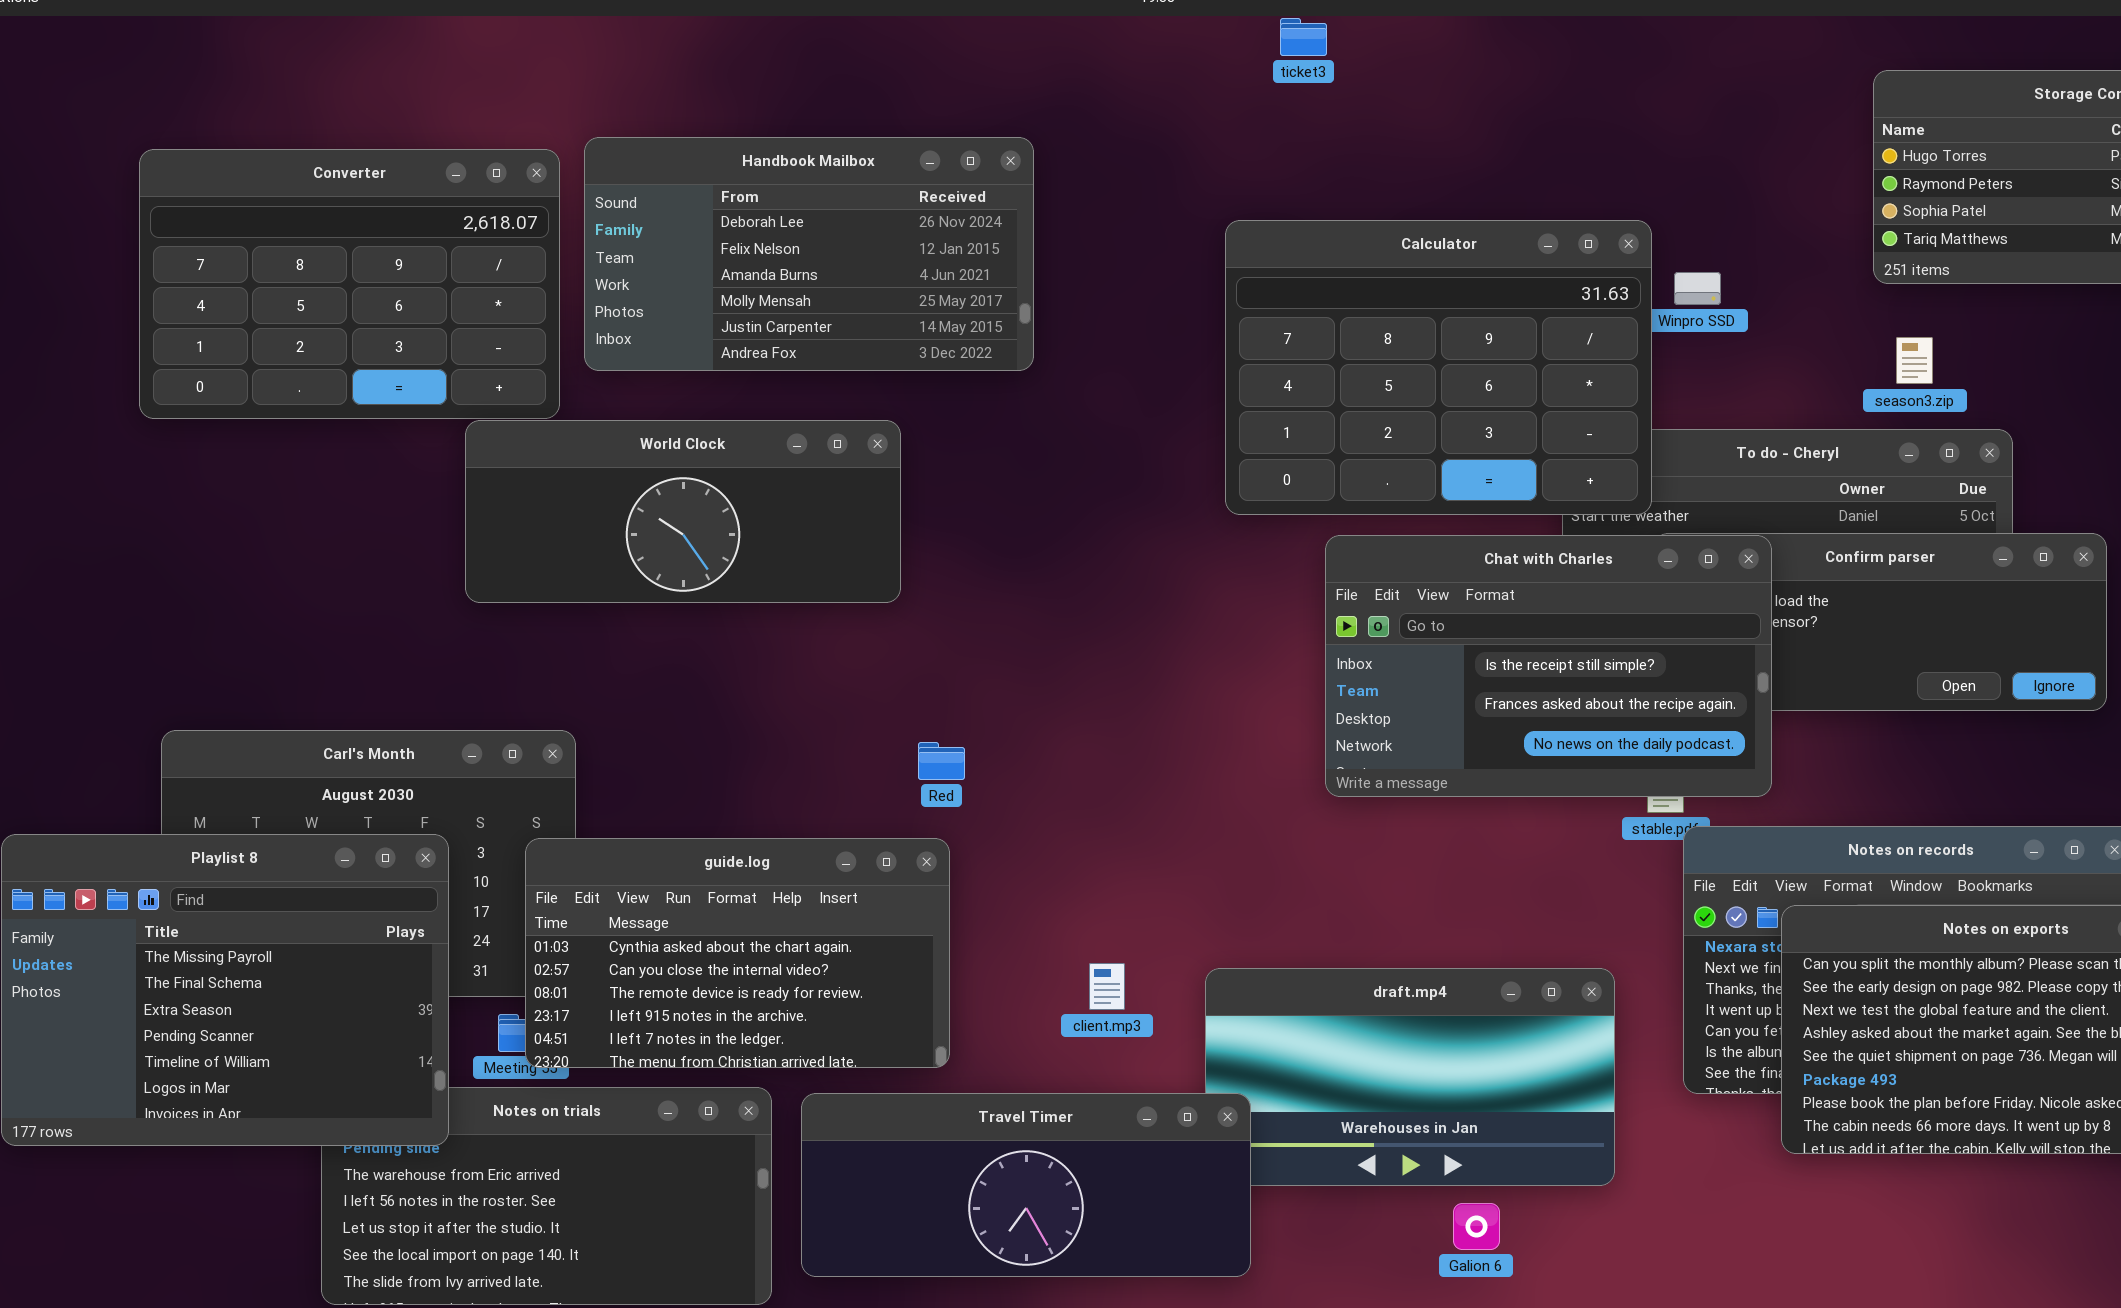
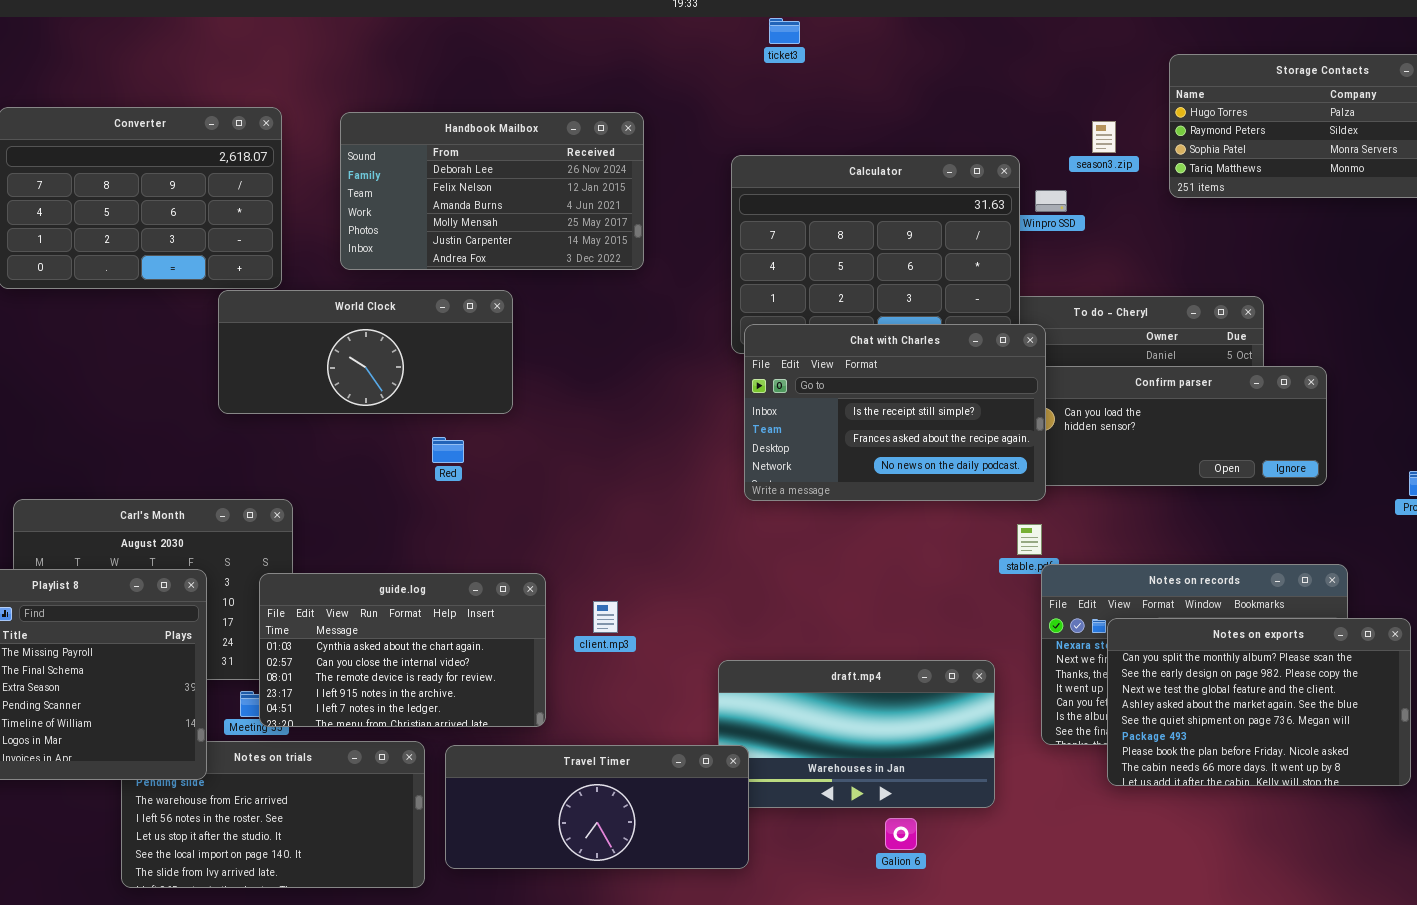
Handbook Mailbox: [584,137,1034,371] -> [340,112,644,270], moved
season3.zip: [1896,337,1933,384] -> [1092,121,1116,153], moved
Chat with Charles: [1325,535,1772,797] -> [744,324,1046,501], moved
Red: [918,742,965,780] -> [432,437,464,463], moved
client.mp3: [1089,963,1125,1010] -> [593,601,618,633], moved

